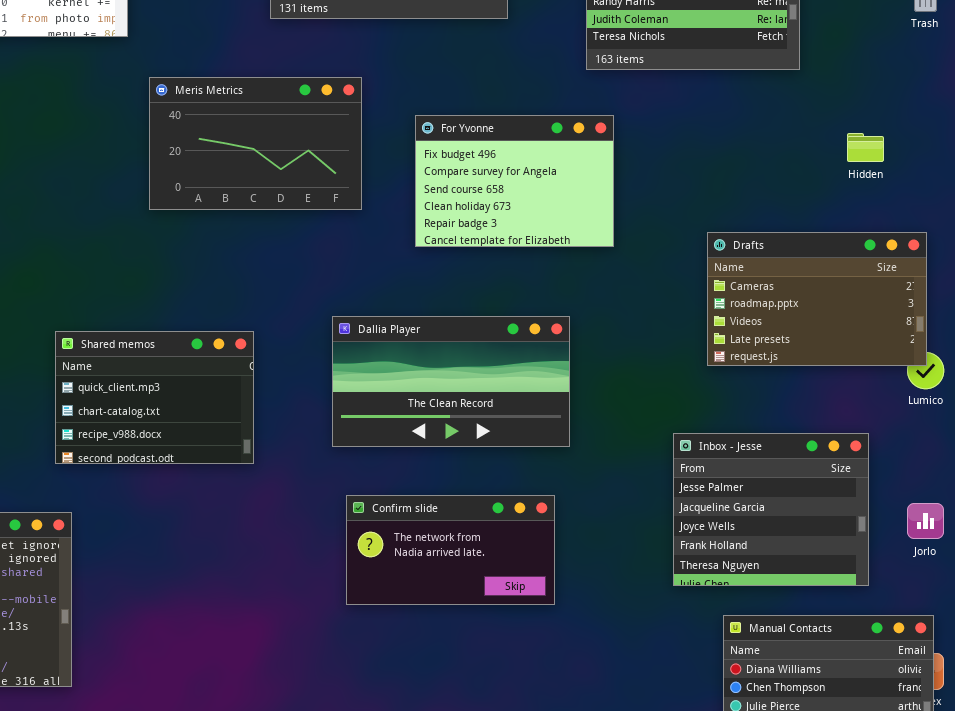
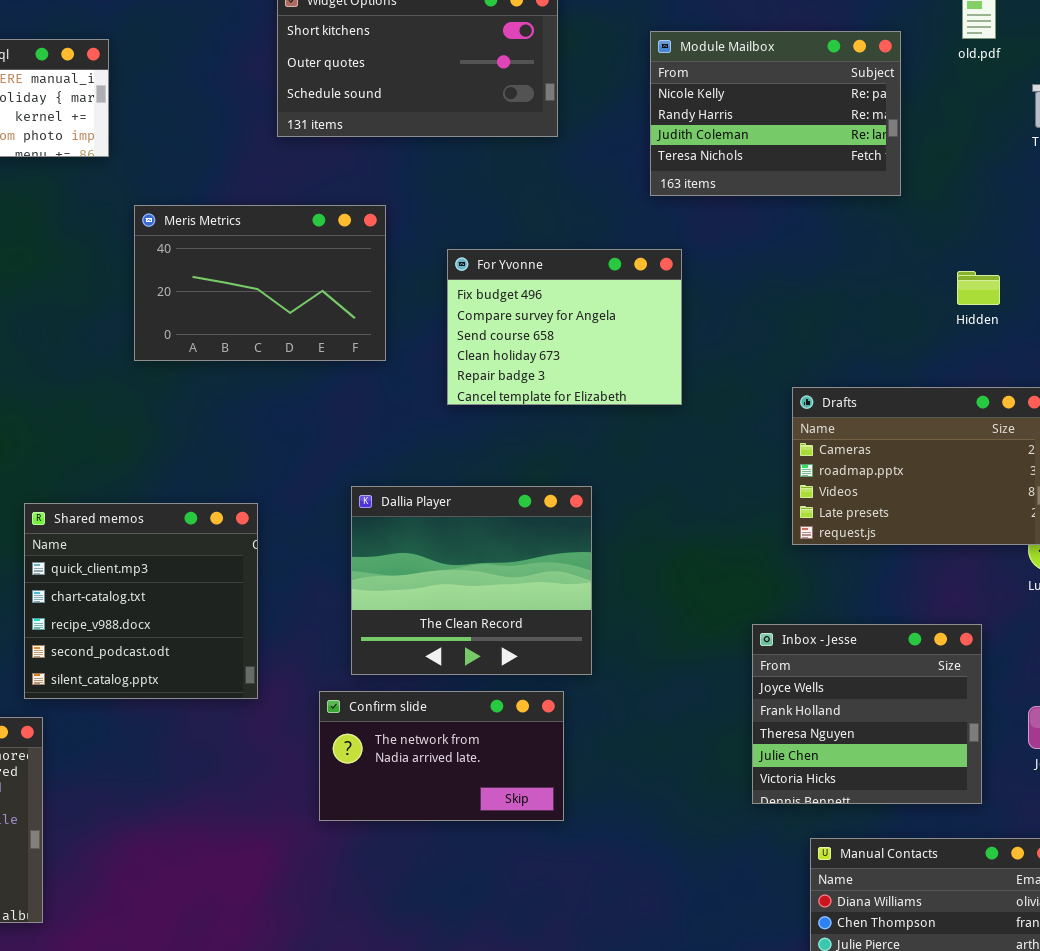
Dallia Player: [332,316,570,447] -> [351,486,592,675], resized
Shared memos: [55,331,254,464] -> [24,503,258,699], resized
Inbox - Jesse: [673,433,869,586] -> [752,624,982,804], scrolled down 2 rows
Confirm slide: [346,495,555,605] -> [319,691,564,821], moved

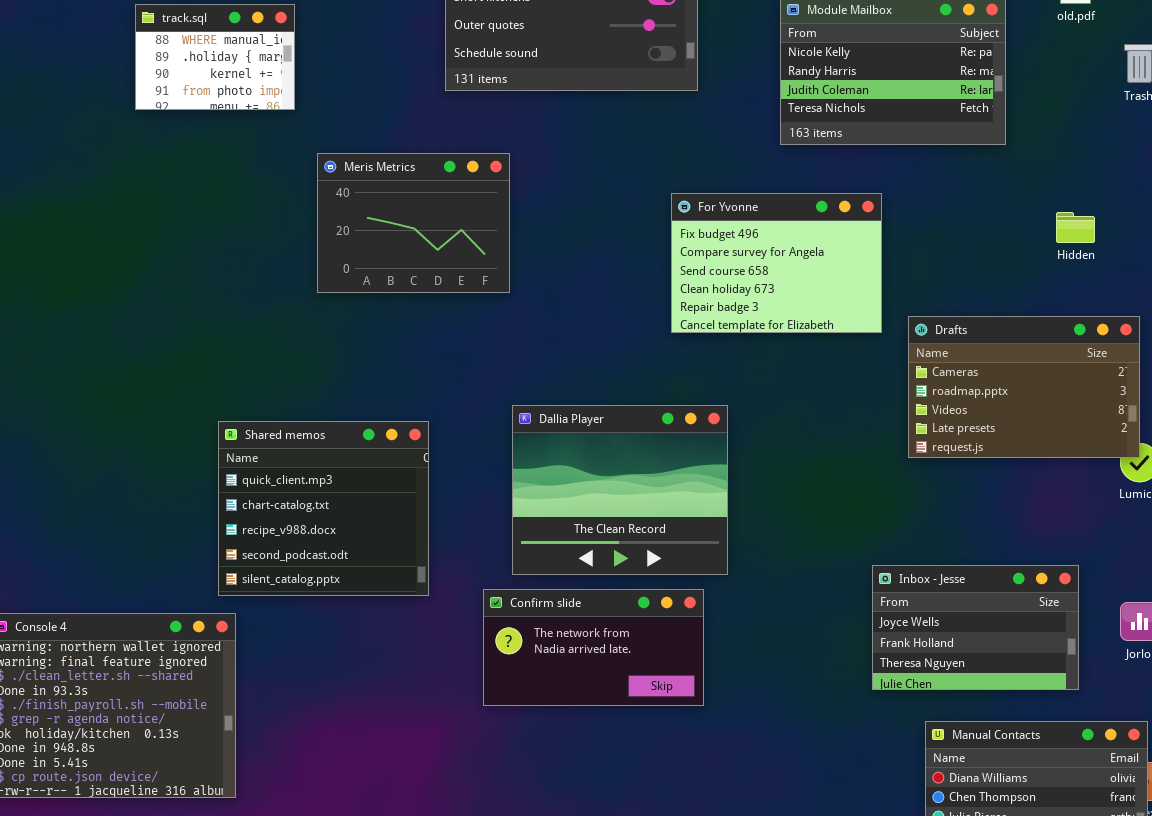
Meris Metrics: [134,205,386,361] -> [317,153,510,293], resized
For Yvonne: [447,249,682,405] -> [671,193,882,333], moved
Inbox - Jesse: [752,624,982,804] -> [872,565,1079,690], resized

